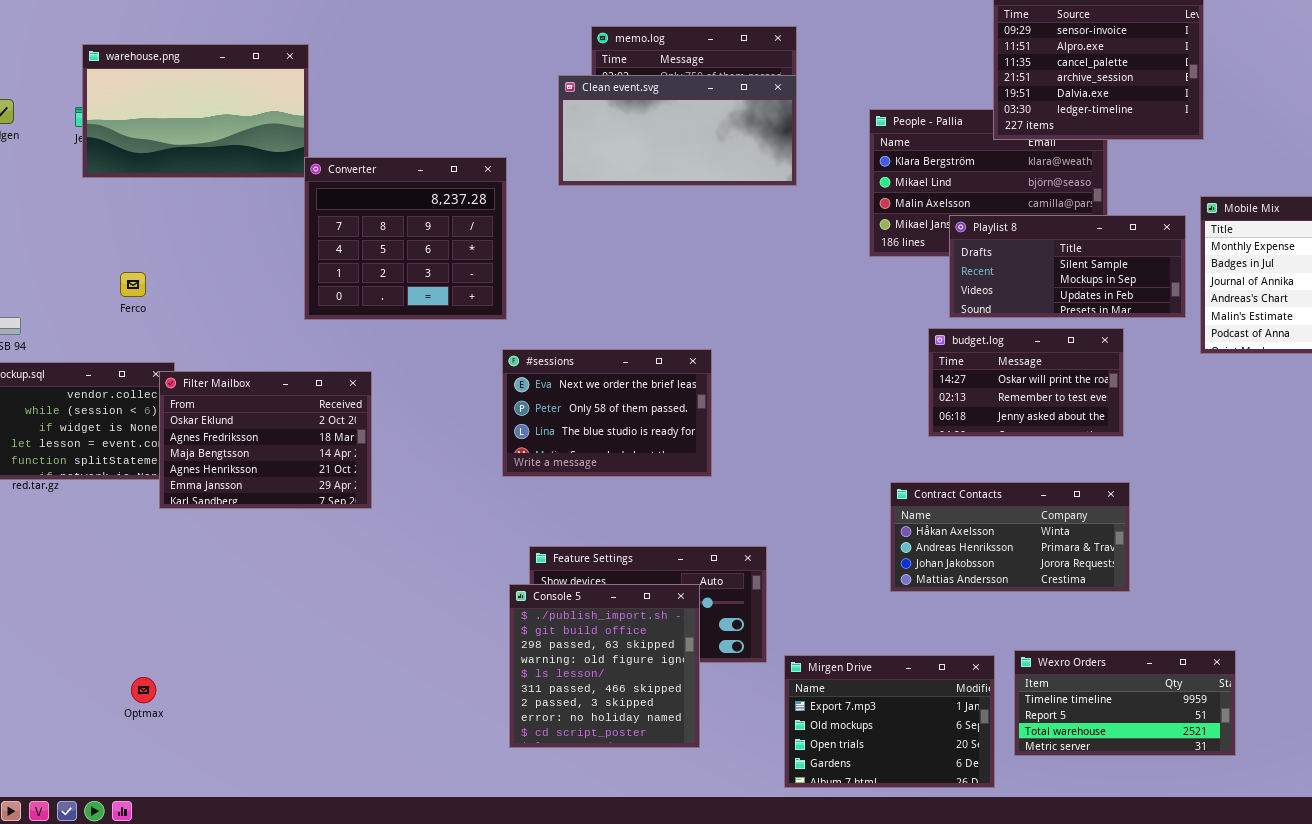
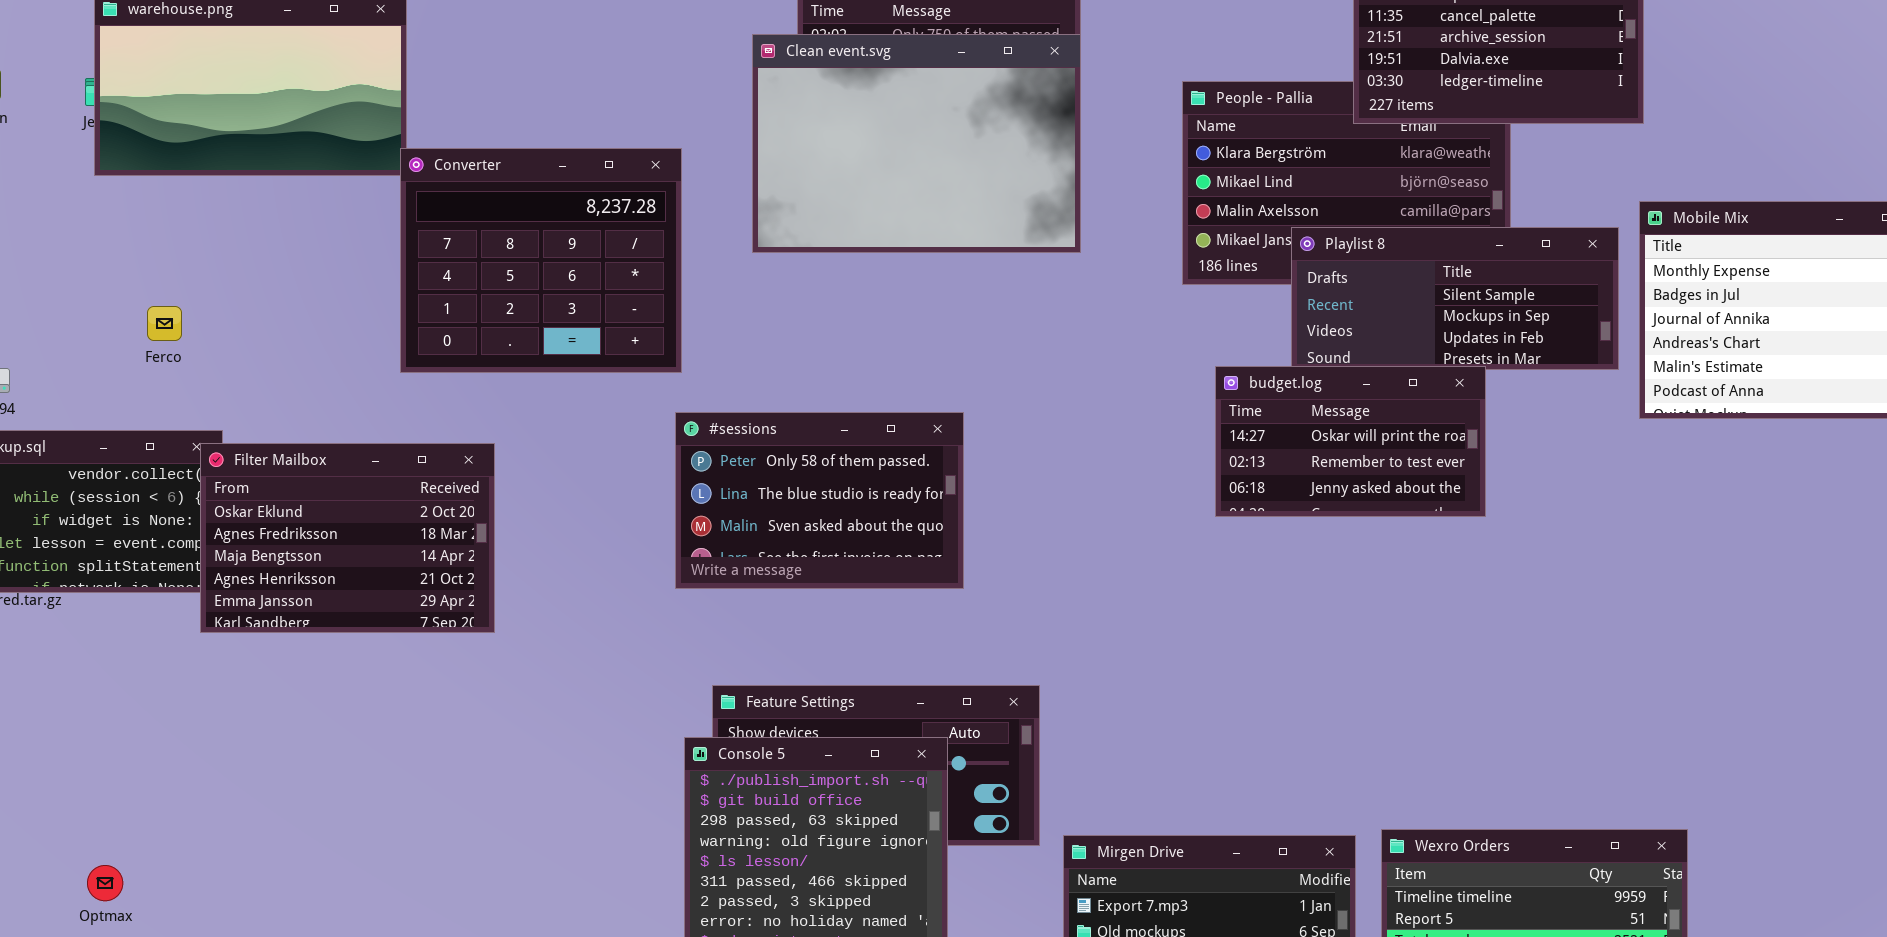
Clean event.svg: [558,75,797,186] -> [752,34,1081,253], resized
budget.log: [928,328,1124,437] -> [1215,366,1486,517], moved
#sessions: [502,349,712,477] -> [675,412,964,589], scrolled down 1 row
Contract Contacts: [890,482,1130,592] -> none, closed
Optmax: [131,677,156,703] -> [87,865,123,901], moved

